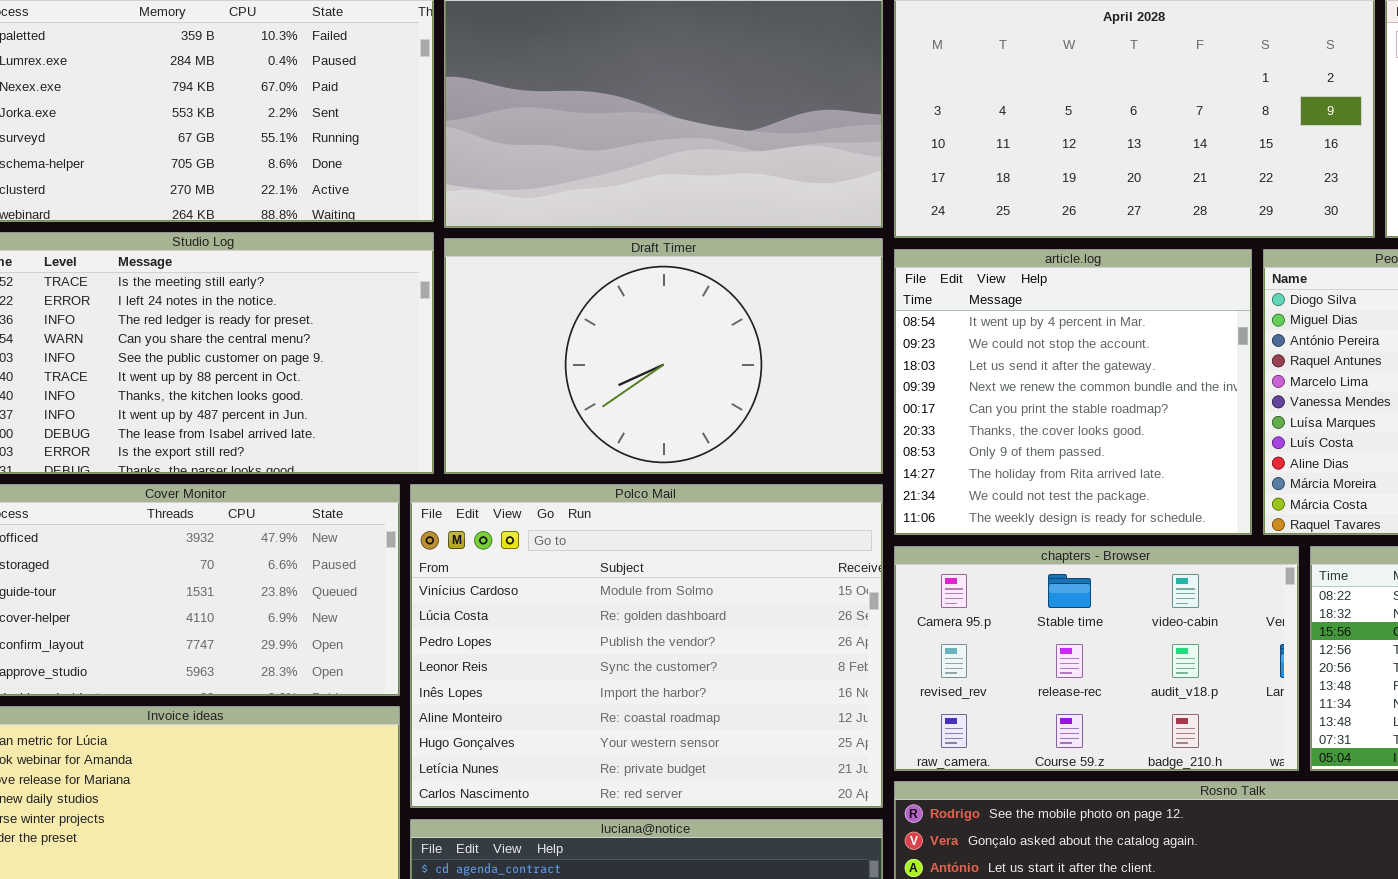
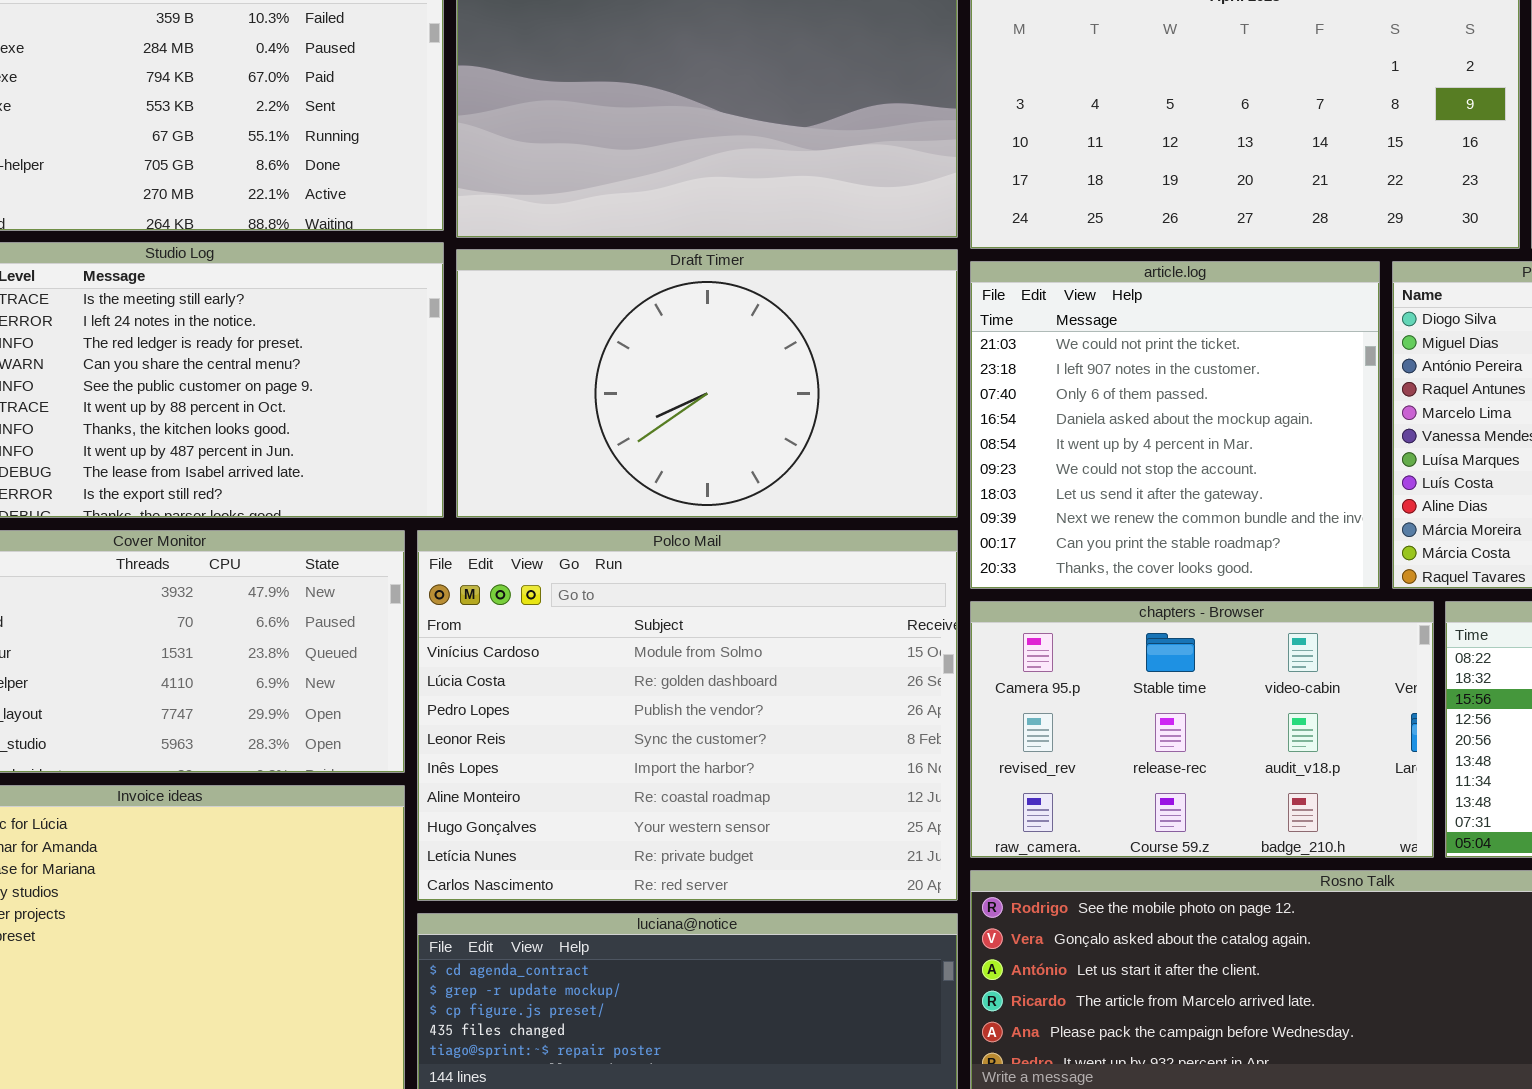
article.log: [894,249,1252,535] -> [970,261,1380,589], scrolled up 4 rows

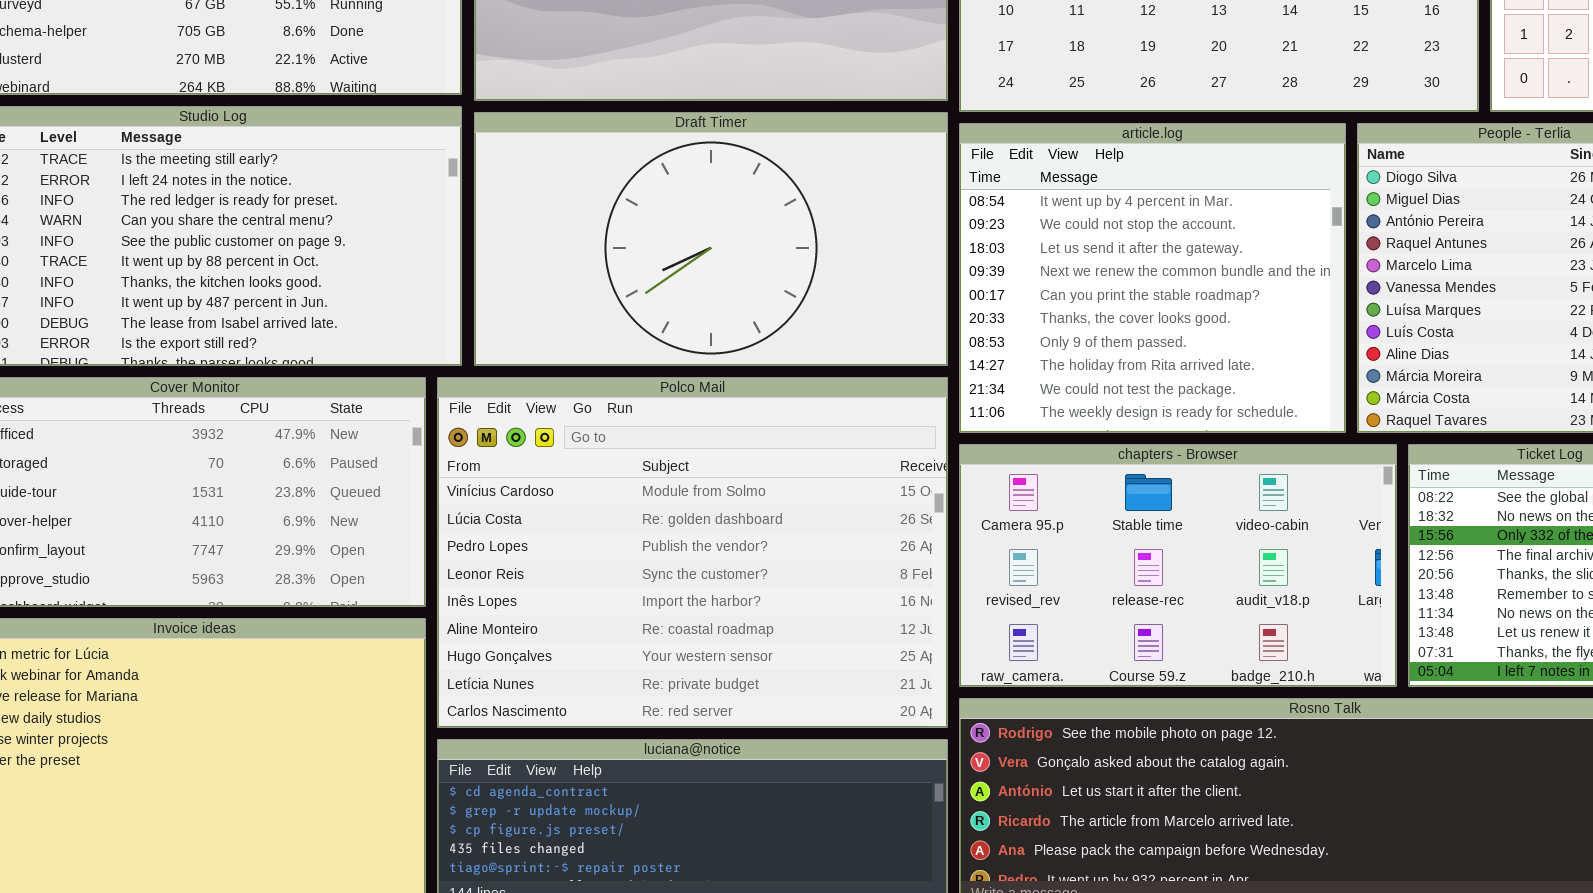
article.log: [970,261,1380,589] -> [959,123,1346,433], scrolled down 4 rows

